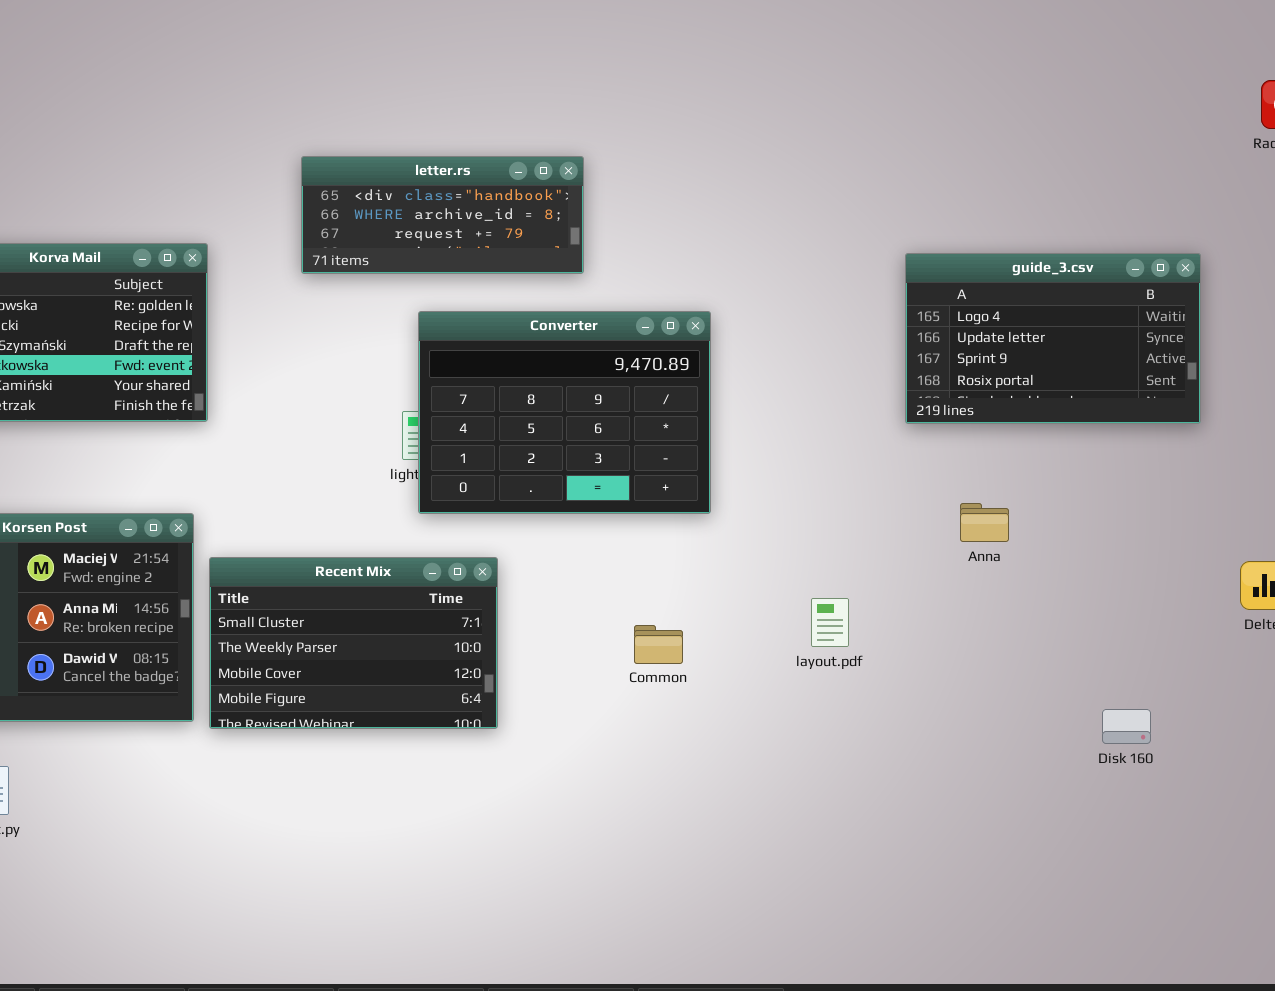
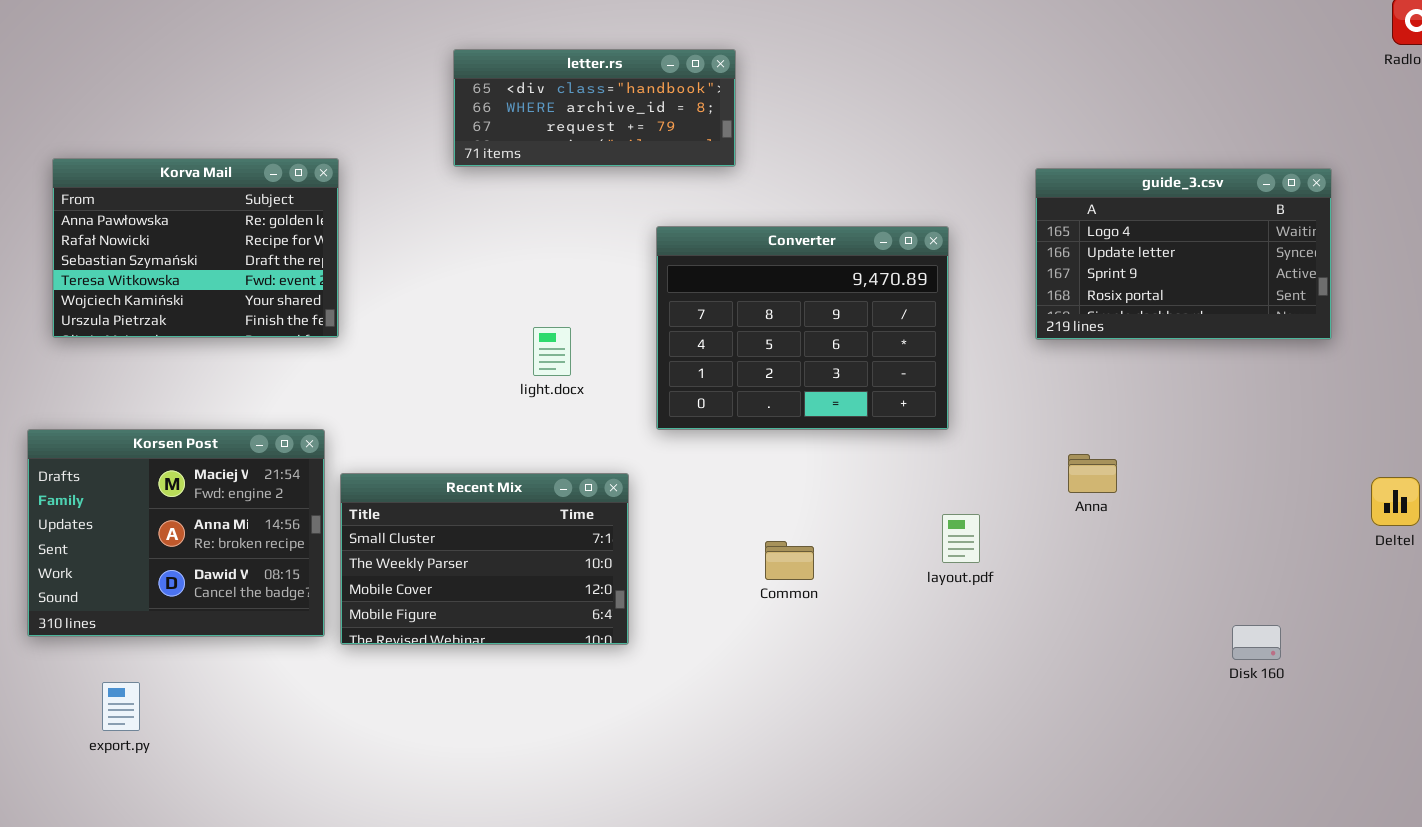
letter.rs: [301,156,584,274] -> [453,49,736,167], moved
Converter: [418,311,711,514] -> [656,226,949,430], moved
Anna: [960,503,1009,542] -> [1068,454,1117,493], moved

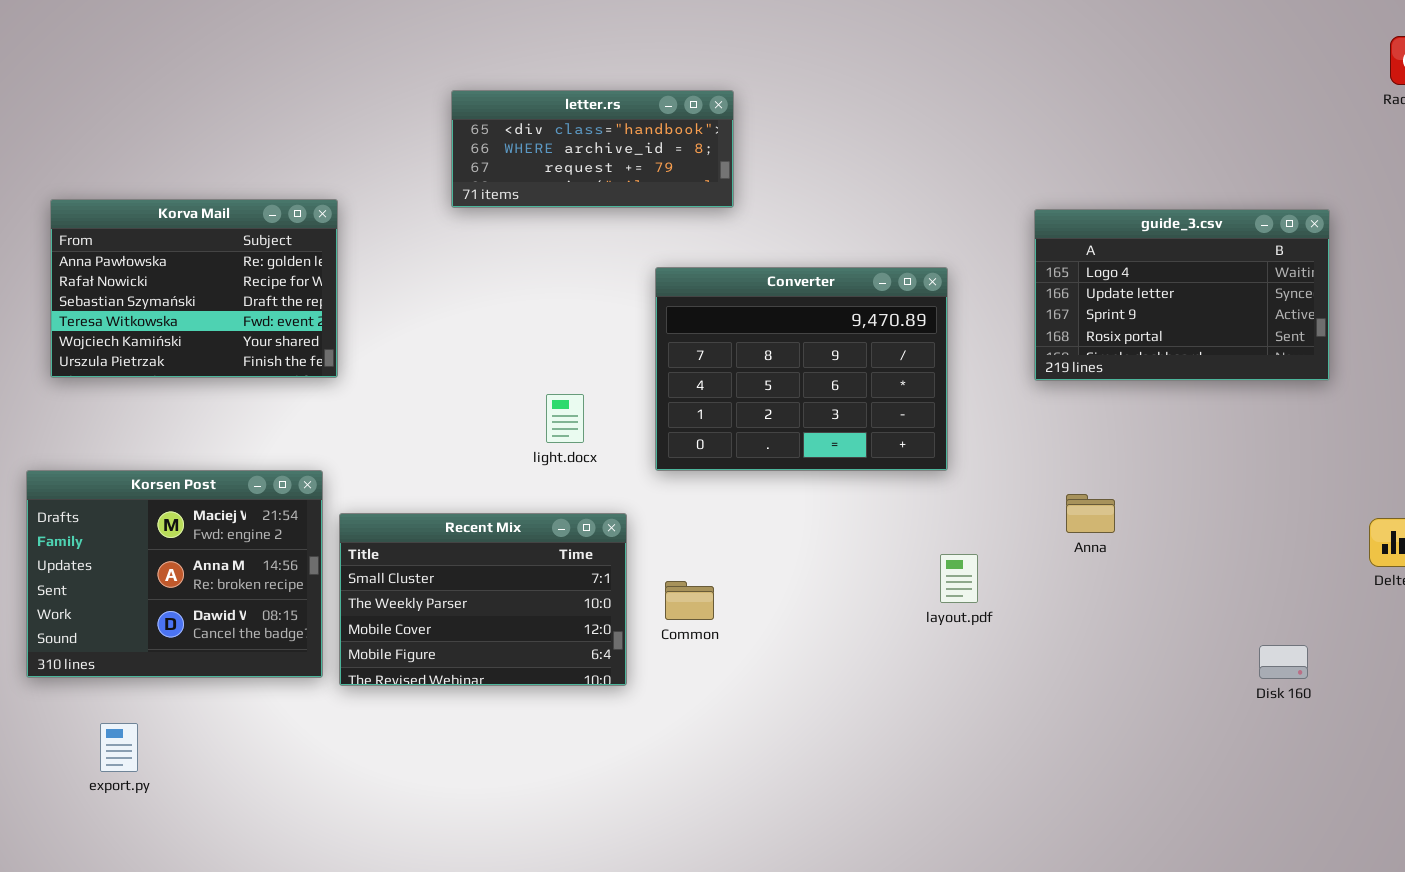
light.docx: [533,327,571,376] -> [546,394,584,443], moved
Common: [765,541,814,580] -> [665,581,714,620], moved
Disk 160: [1232,625,1281,660] -> [1259,645,1308,679], moved

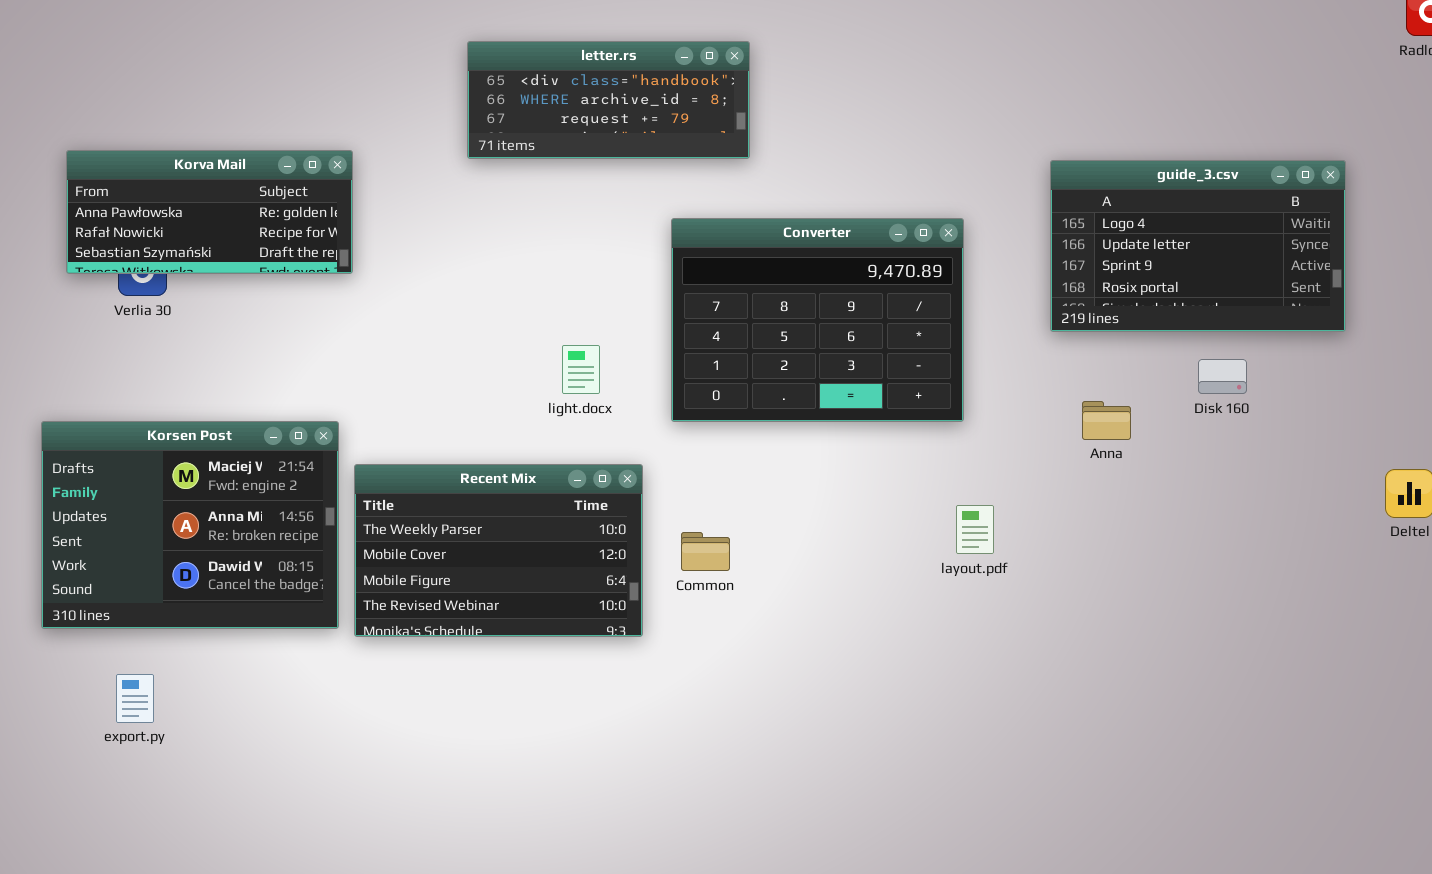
Korva Mail: [50,199,338,378] -> [66,150,353,274], resized
Anna: [1066,494,1115,533] -> [1082,401,1131,440], moved
Recent Mix: [339,513,627,686] -> [354,464,643,637], scrolled down 1 row
Disk 160: [1259,645,1308,679] -> [1198,359,1247,394], moved

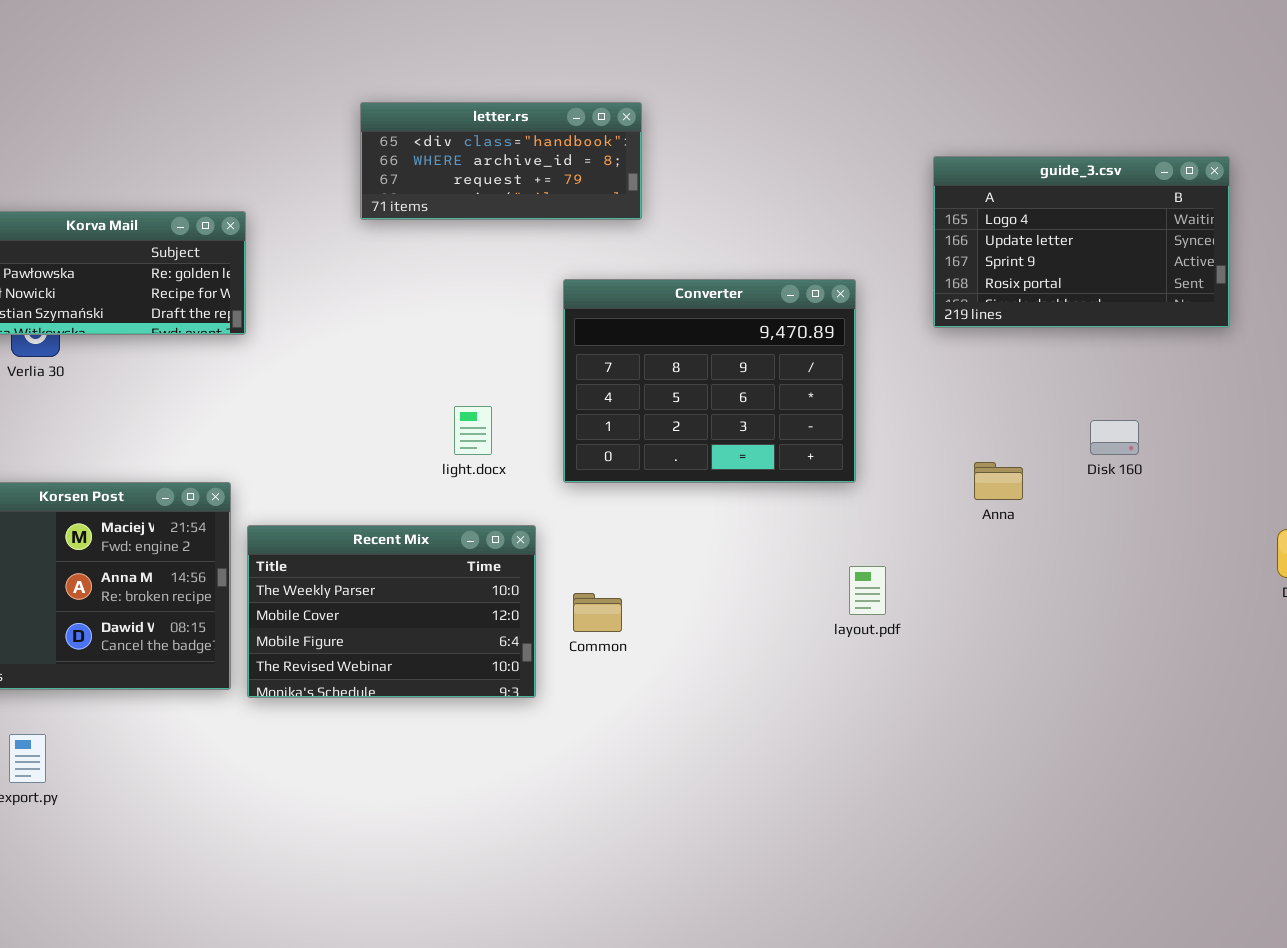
guide_3.csv: [1050,160,1346,332] -> [933,156,1230,328], moved

